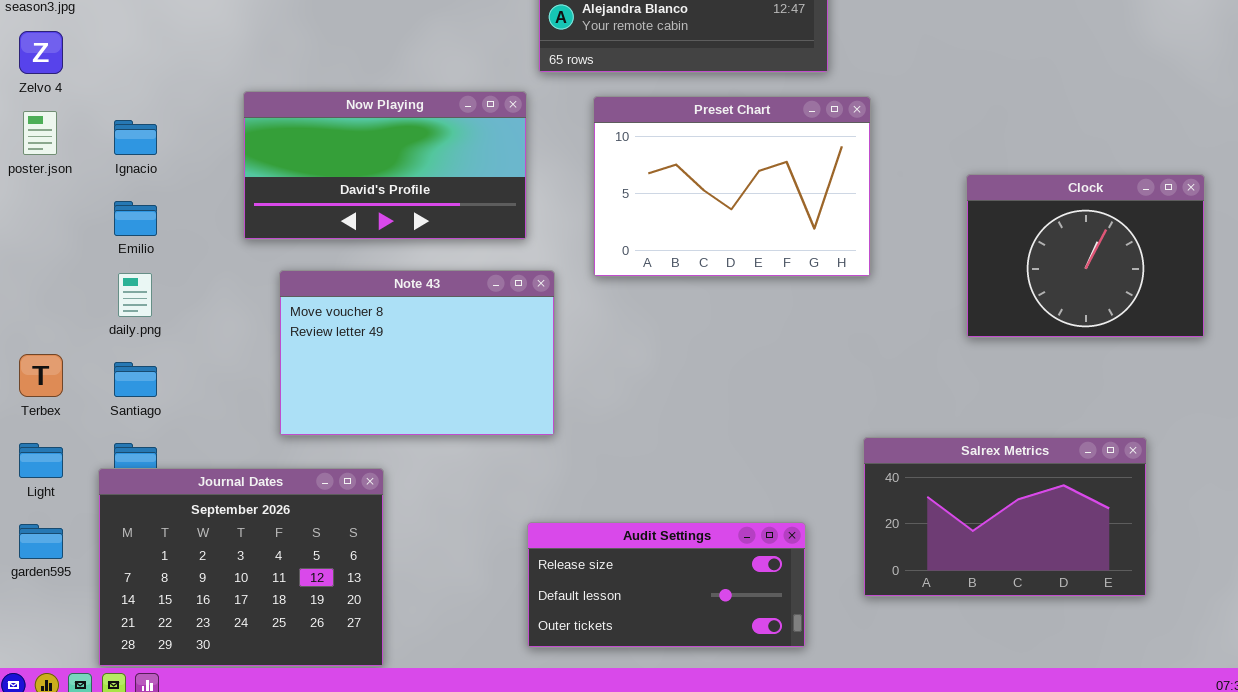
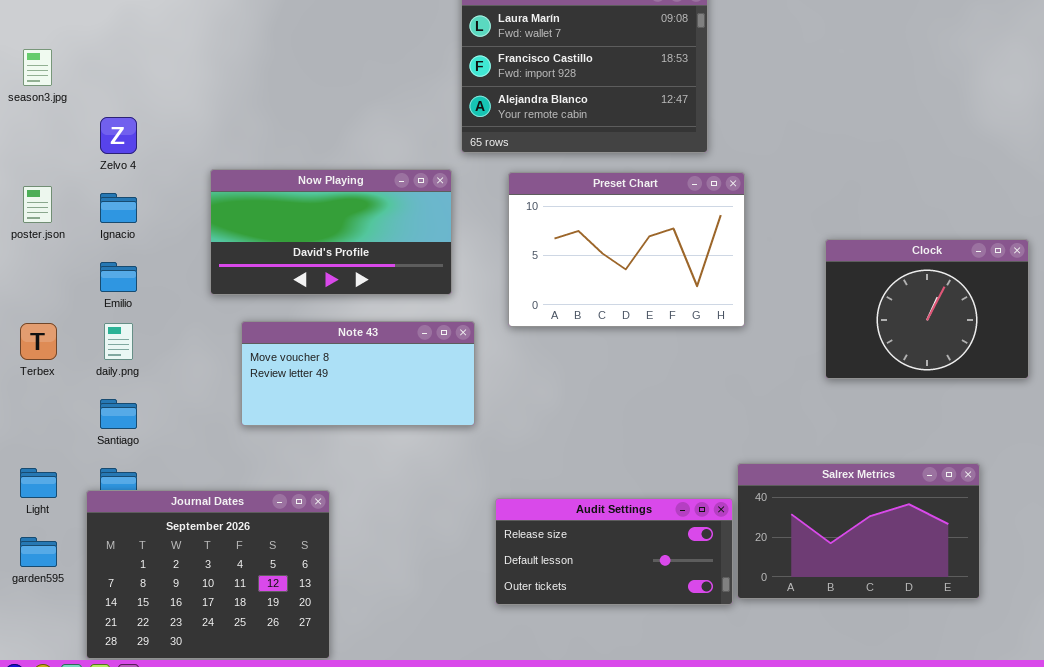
Zelvo 4: [19,31,63,74] -> [100,117,137,154], moved
Note 43: [279,270,555,436] -> [241,321,475,426], resized
Terbex: [19,354,63,397] -> [20,323,57,360], moved
Audit Settings: [527,522,806,648] -> [495,498,733,605], moved

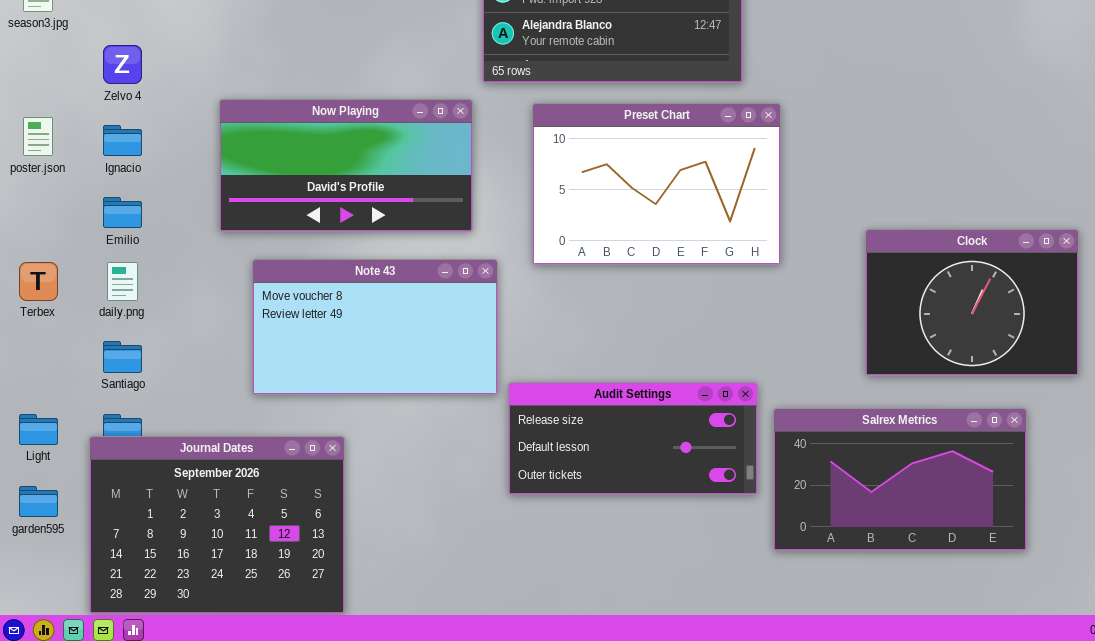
Clock: [825,239,1029,379] -> [865,229,1079,376], moved
Note 43: [241,321,475,426] -> [252,259,498,395], resized
Audit Settings: [495,498,733,605] -> [508,382,758,495], moved

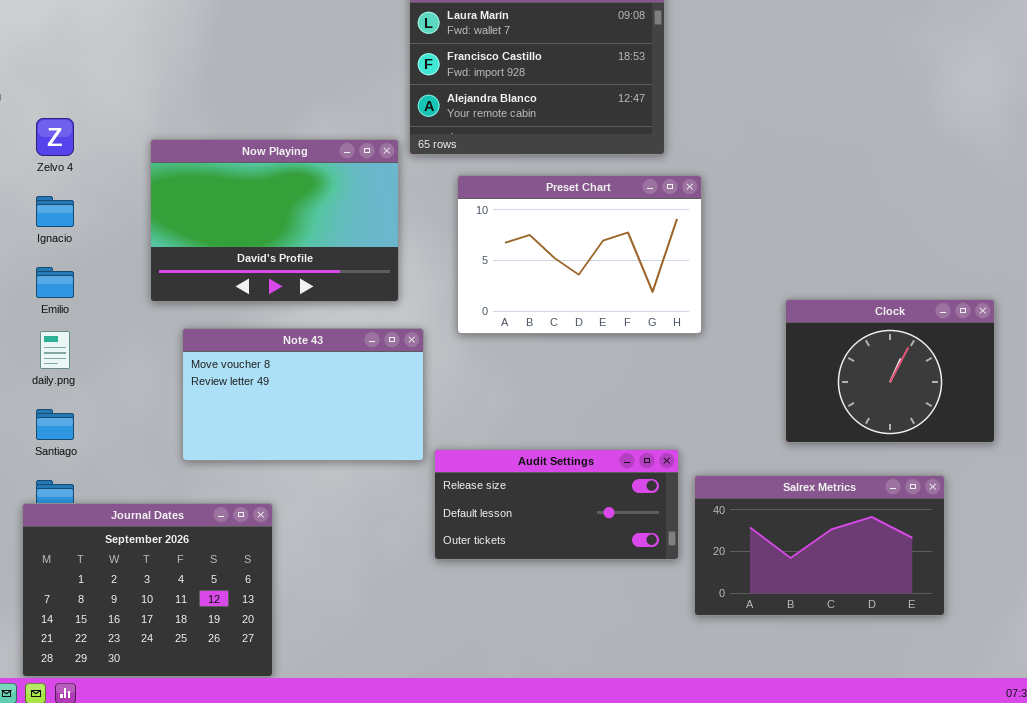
Now Playing: [219,99,473,232] -> [150,139,399,302], resized

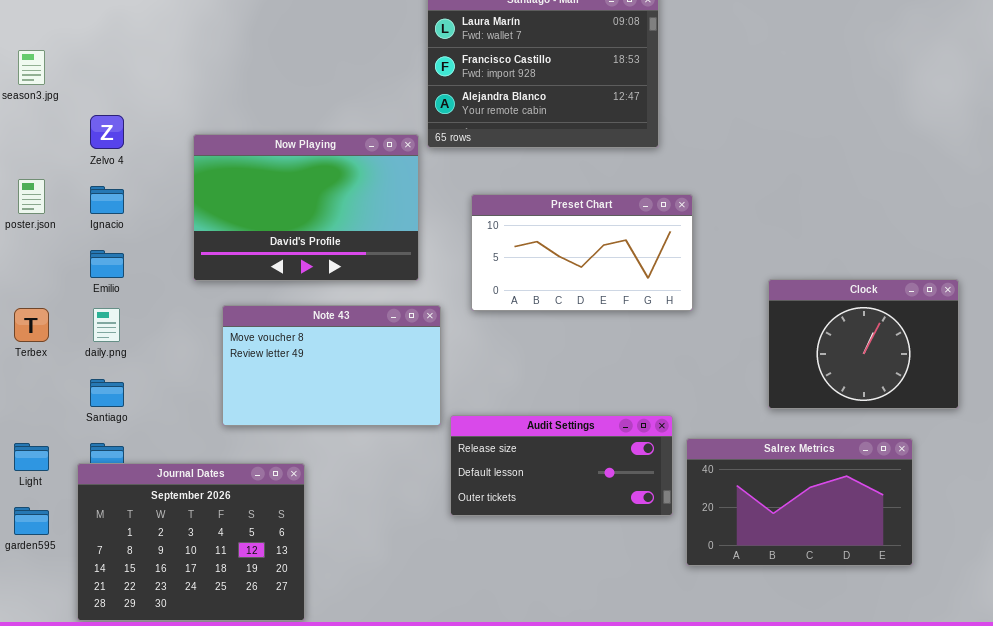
Preset Chart: [457,175,702,334] -> [471,194,693,311], resized

